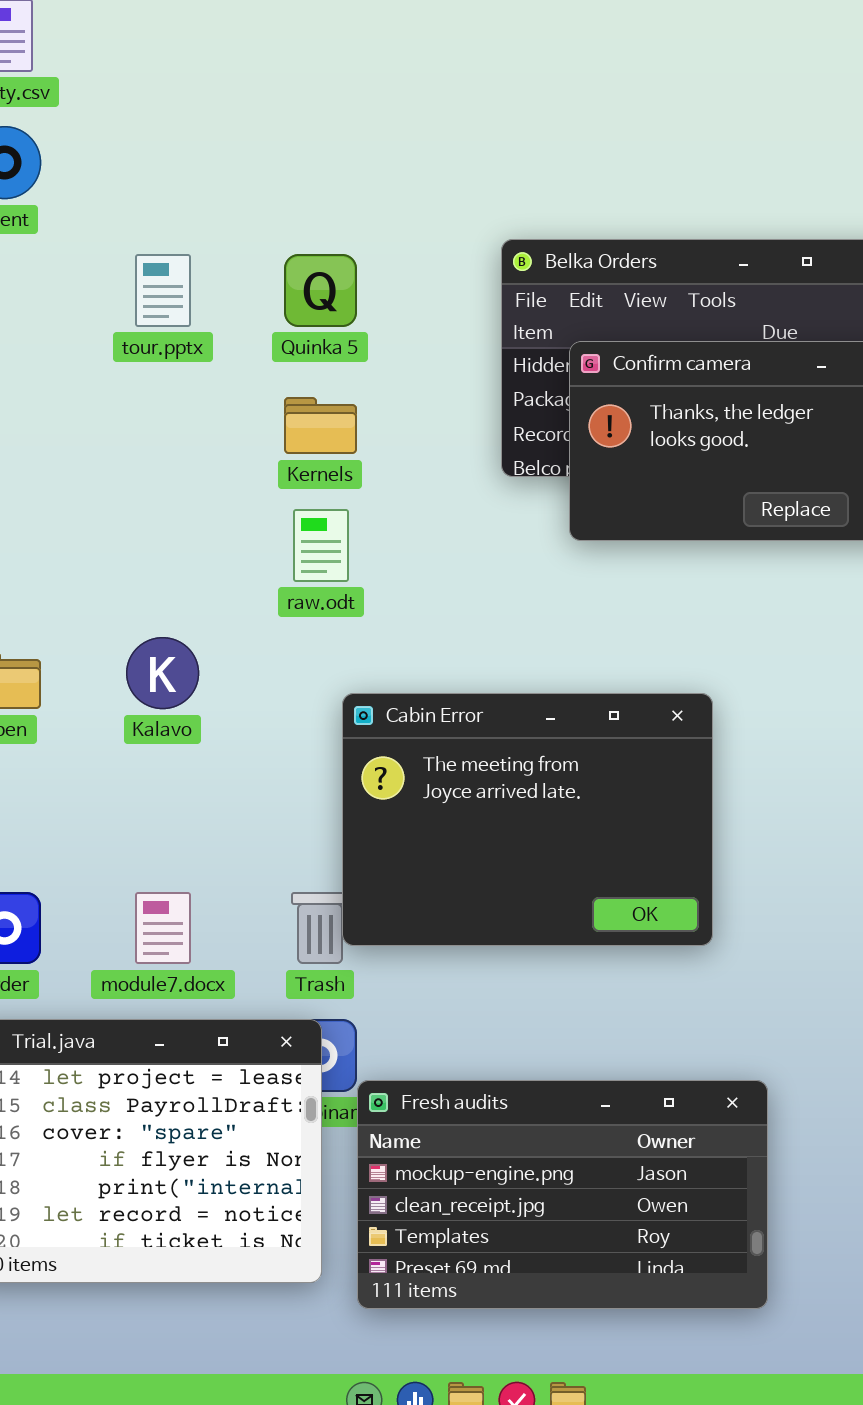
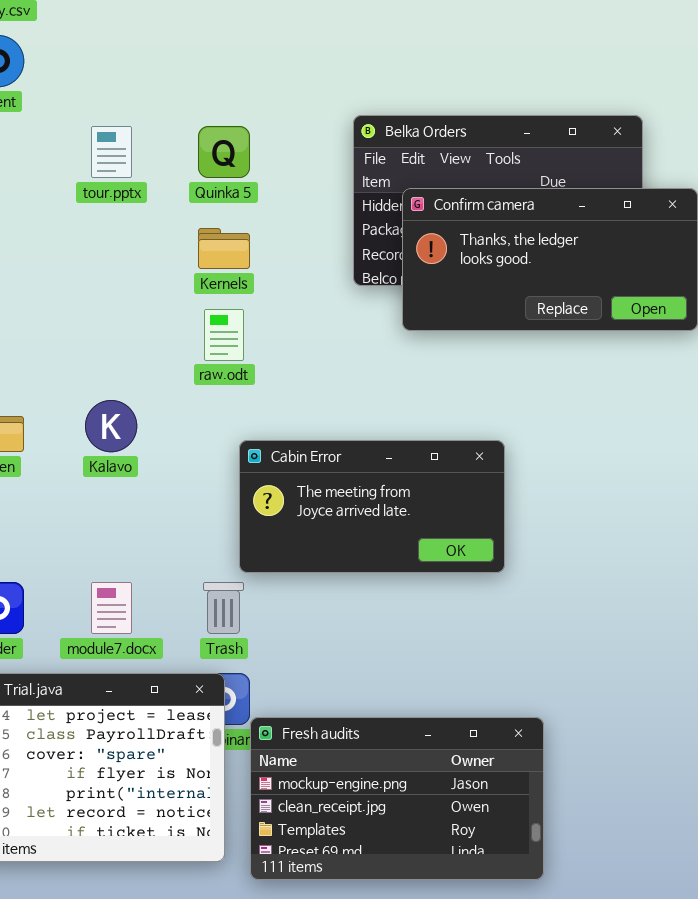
Cabin Error: [342,693,713,946] -> [239,440,505,573], resized

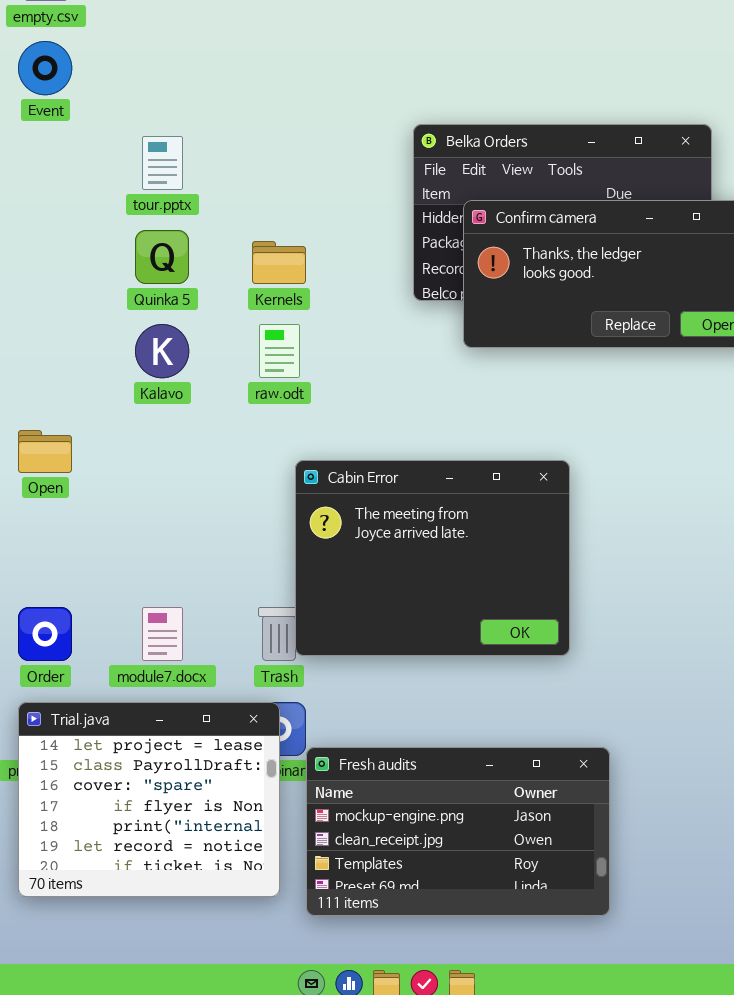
Quinka 5: [198,126,250,178] -> [135,230,189,284], moved
Kalavo: [85,400,137,452] -> [135,324,189,378], moved
Cabin Error: [239,440,505,573] -> [295,460,570,656], resized

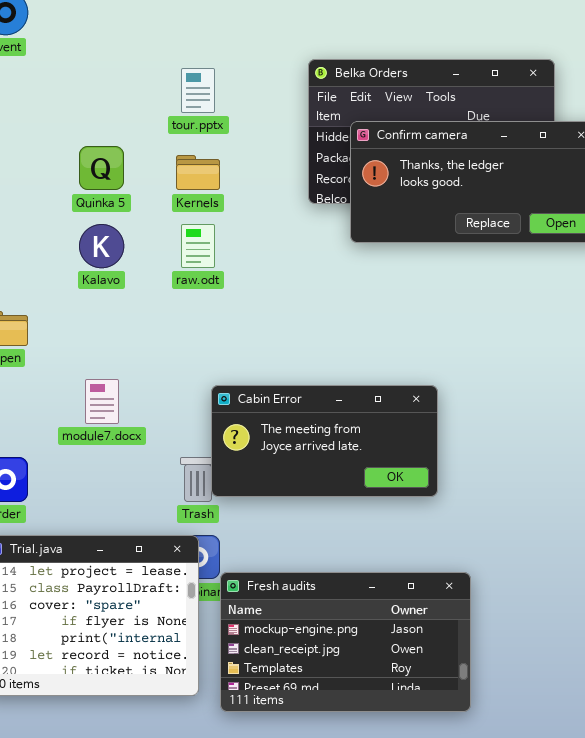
tour.pptx: [142,136,183,190] -> [181,68,215,113], moved
Cabin Error: [295,460,570,656] -> [211,385,438,497], resized
module7.docx: [142,607,183,661] -> [85,379,119,424], moved

